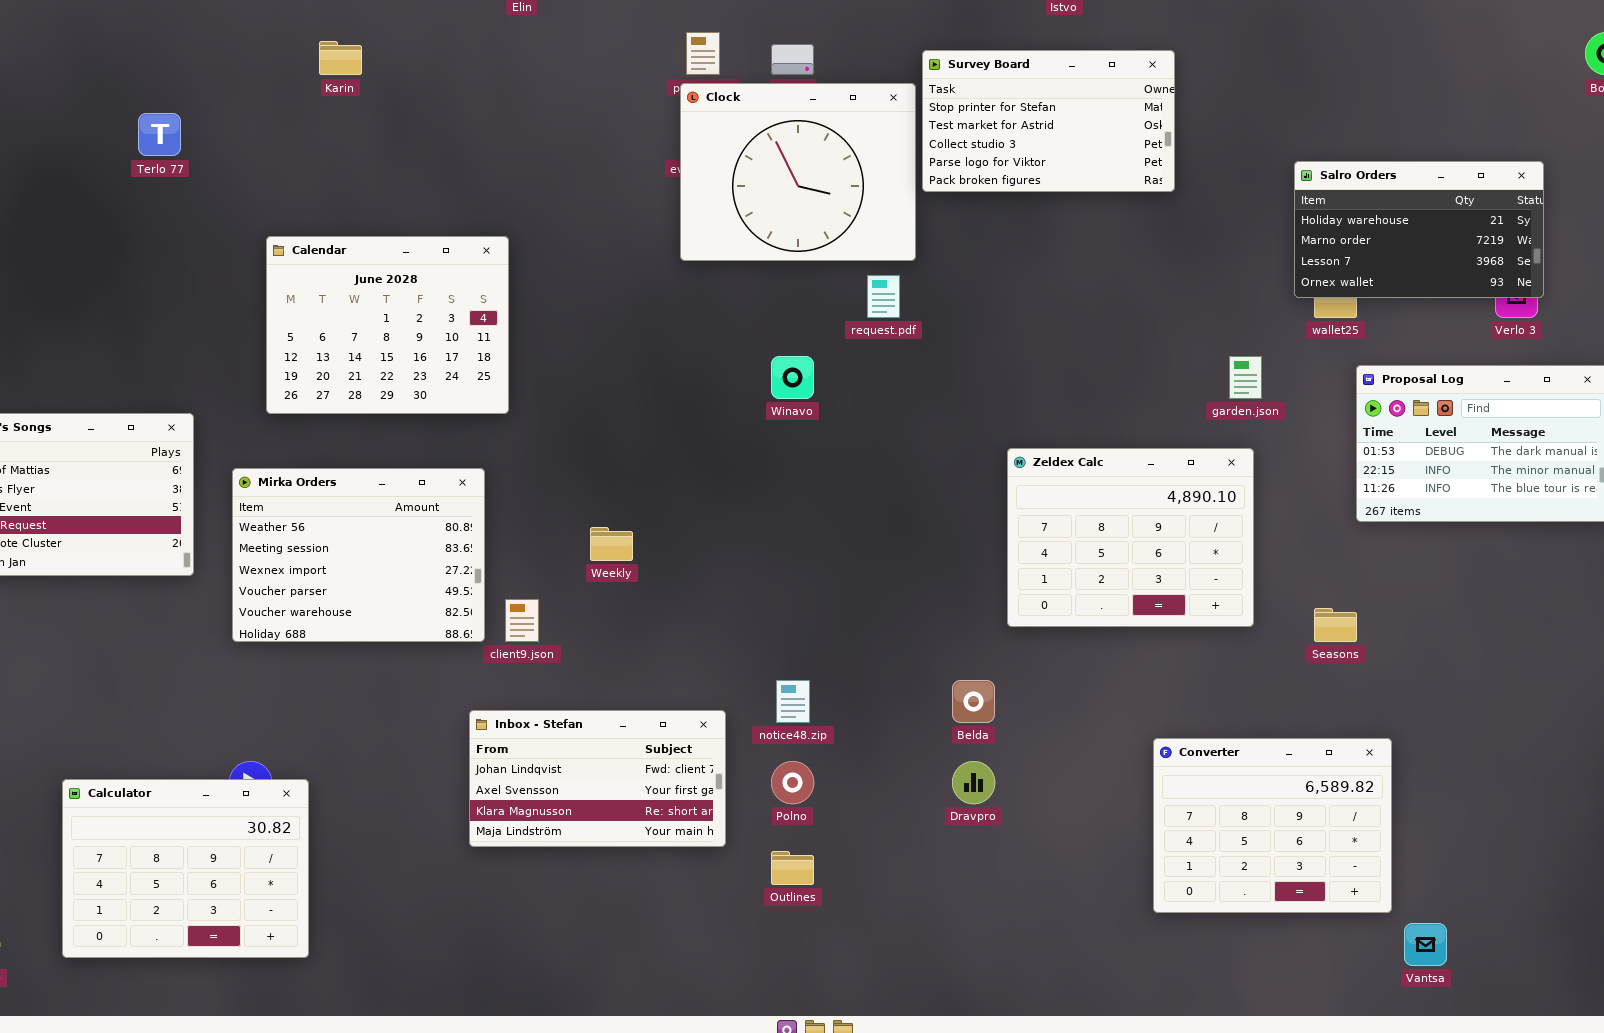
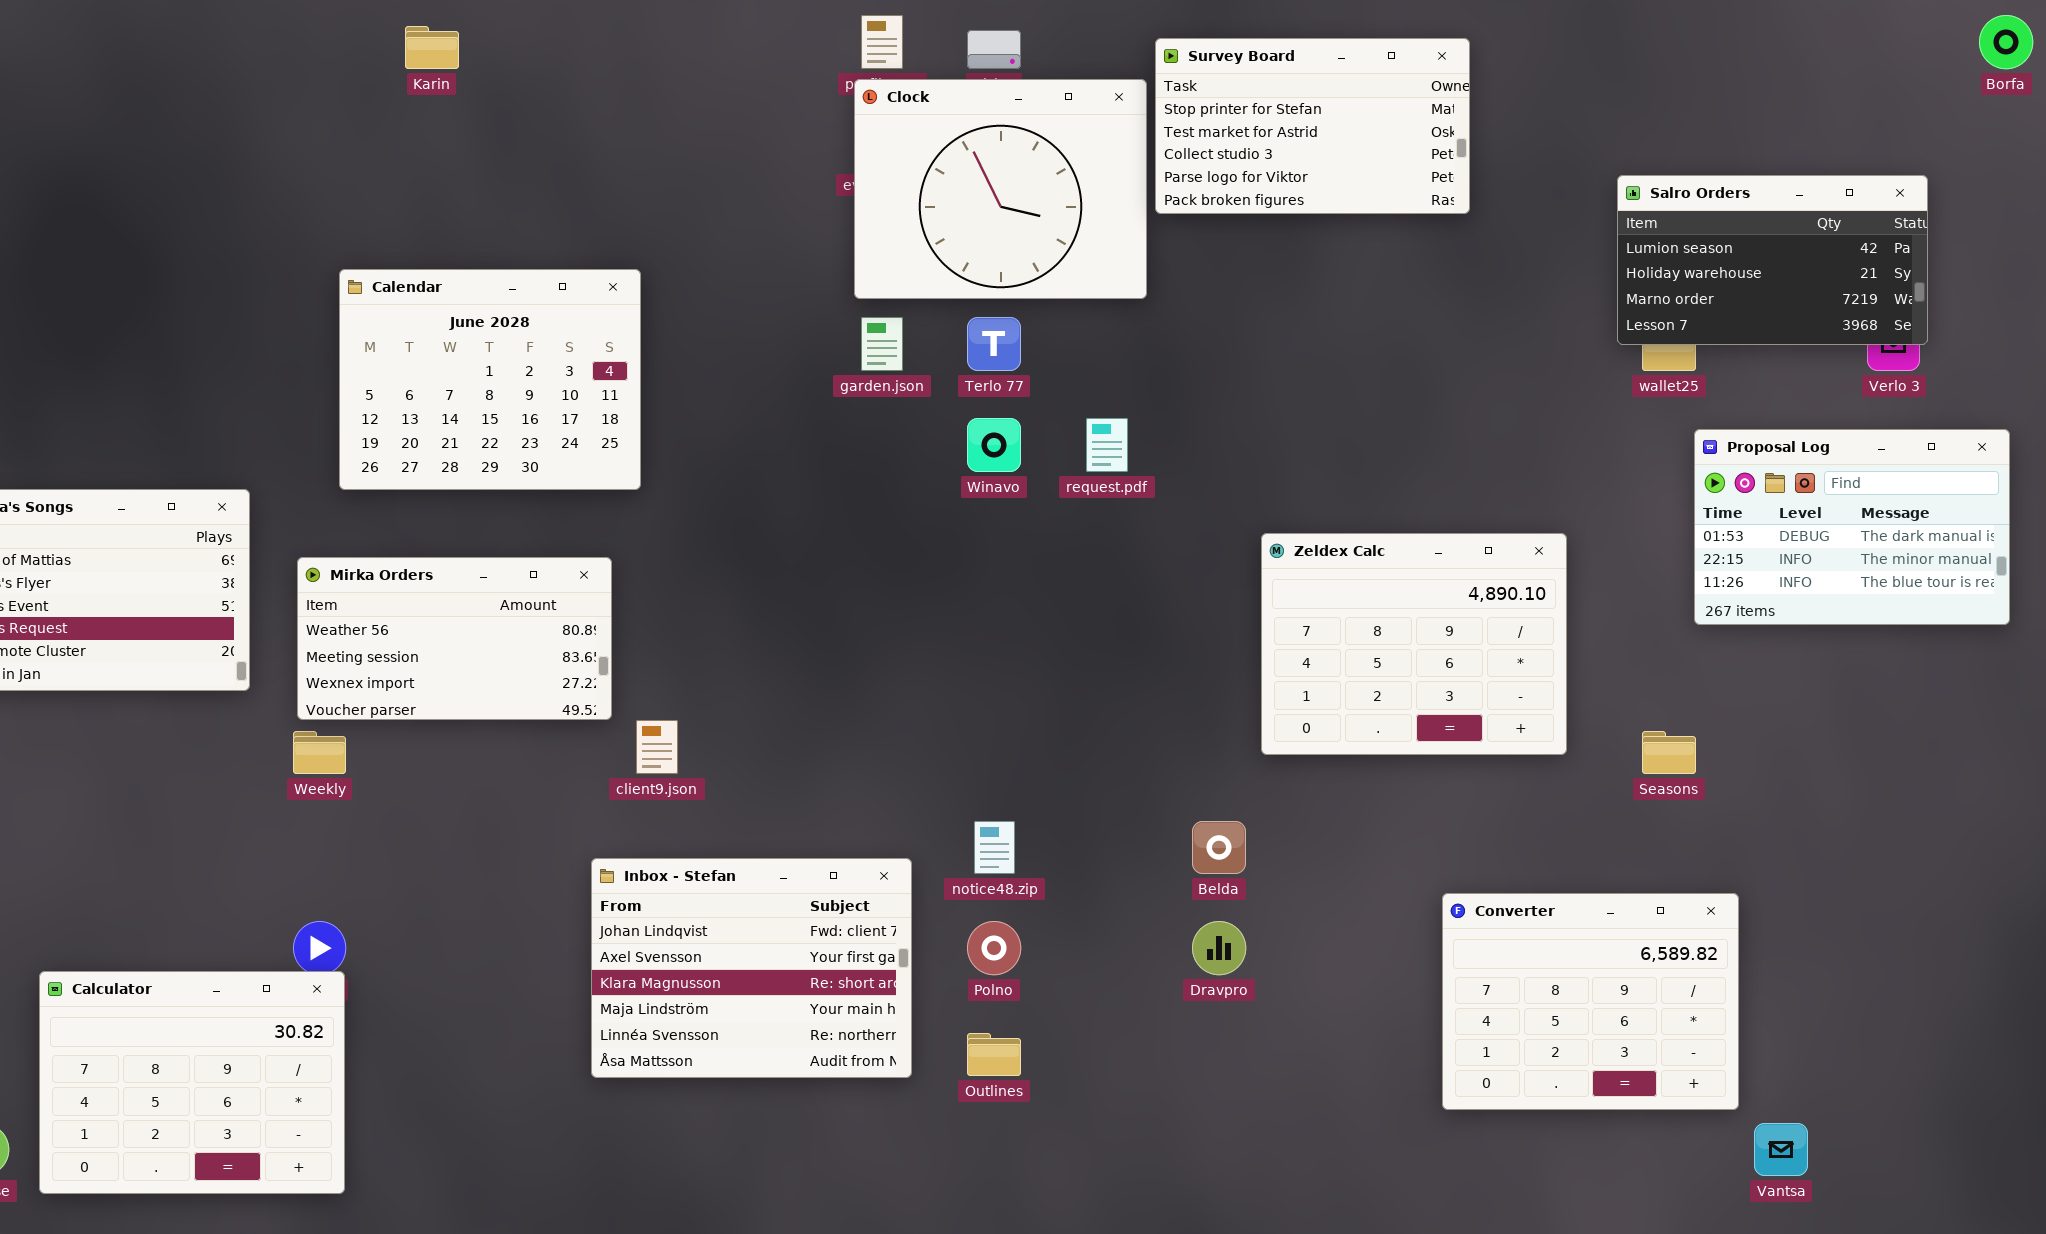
Terlo 77: [138,113,181,156] -> [967,317,1021,371], moved
Salro Orders: [1294,161,1544,298] -> [1617,175,1928,345], scrolled up 1 row
request.pdf: [867,275,900,318] -> [1086,418,1128,472], moved
garden.json: [1229,356,1262,399] -> [861,317,903,371], moved
Mirka Orders: [232,468,485,642] -> [297,557,612,720], resized
Weekly: [590,527,633,561] -> [293,731,346,774], moved
Inbox - Stefan: [469,710,726,847] -> [591,858,912,1078], resized
Calculator: [62,779,309,958] -> [39,971,345,1194], moved

